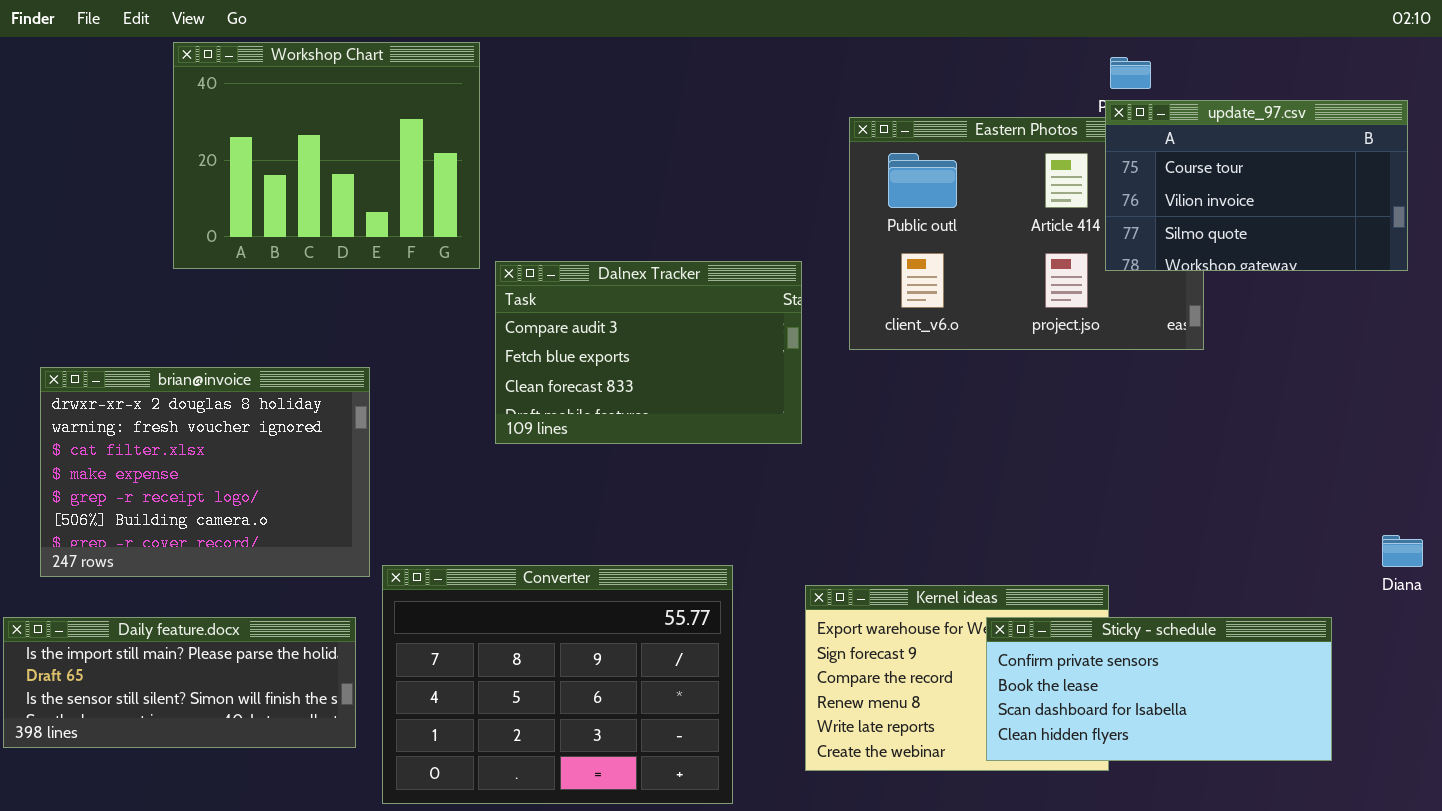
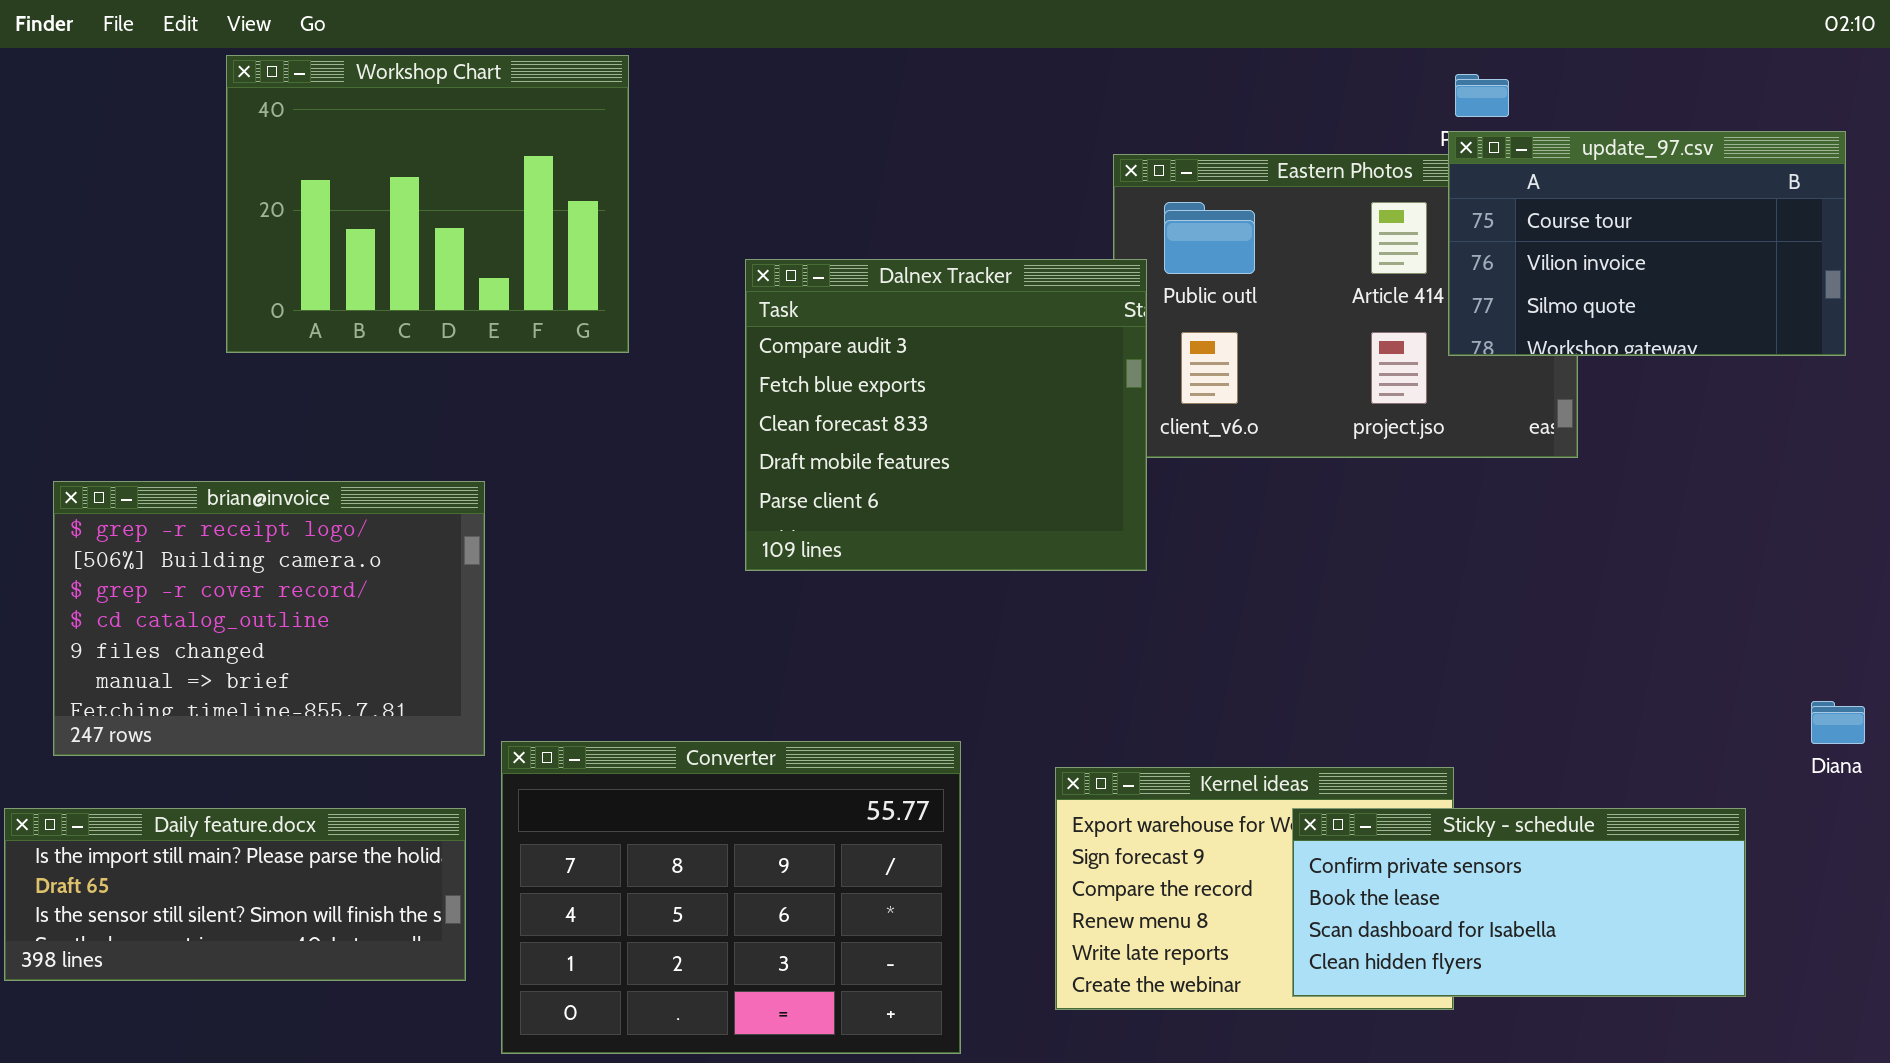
Dalnex Tracker: [495,261,802,444] -> [745,259,1147,571], moved, resized
brian@invoice: [40,367,370,577] -> [53,481,485,756], scrolled down 4 rows

